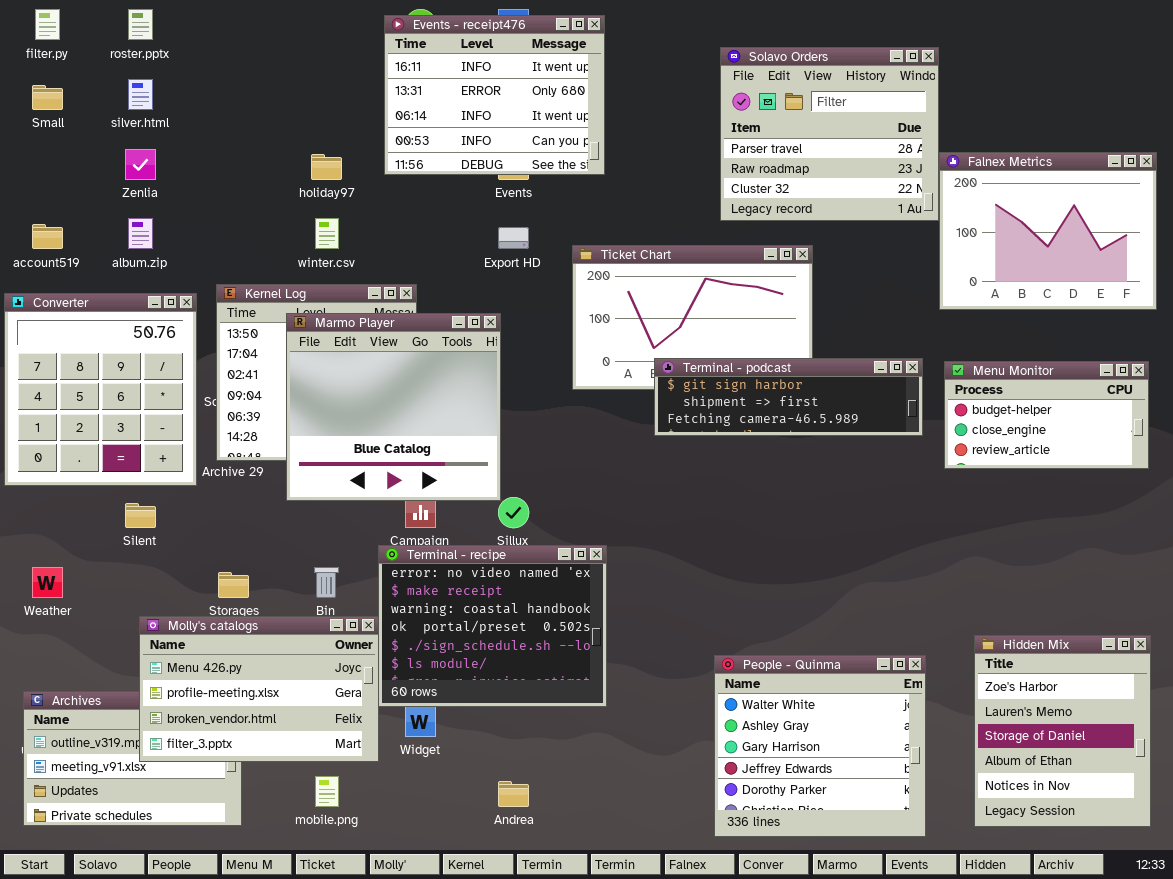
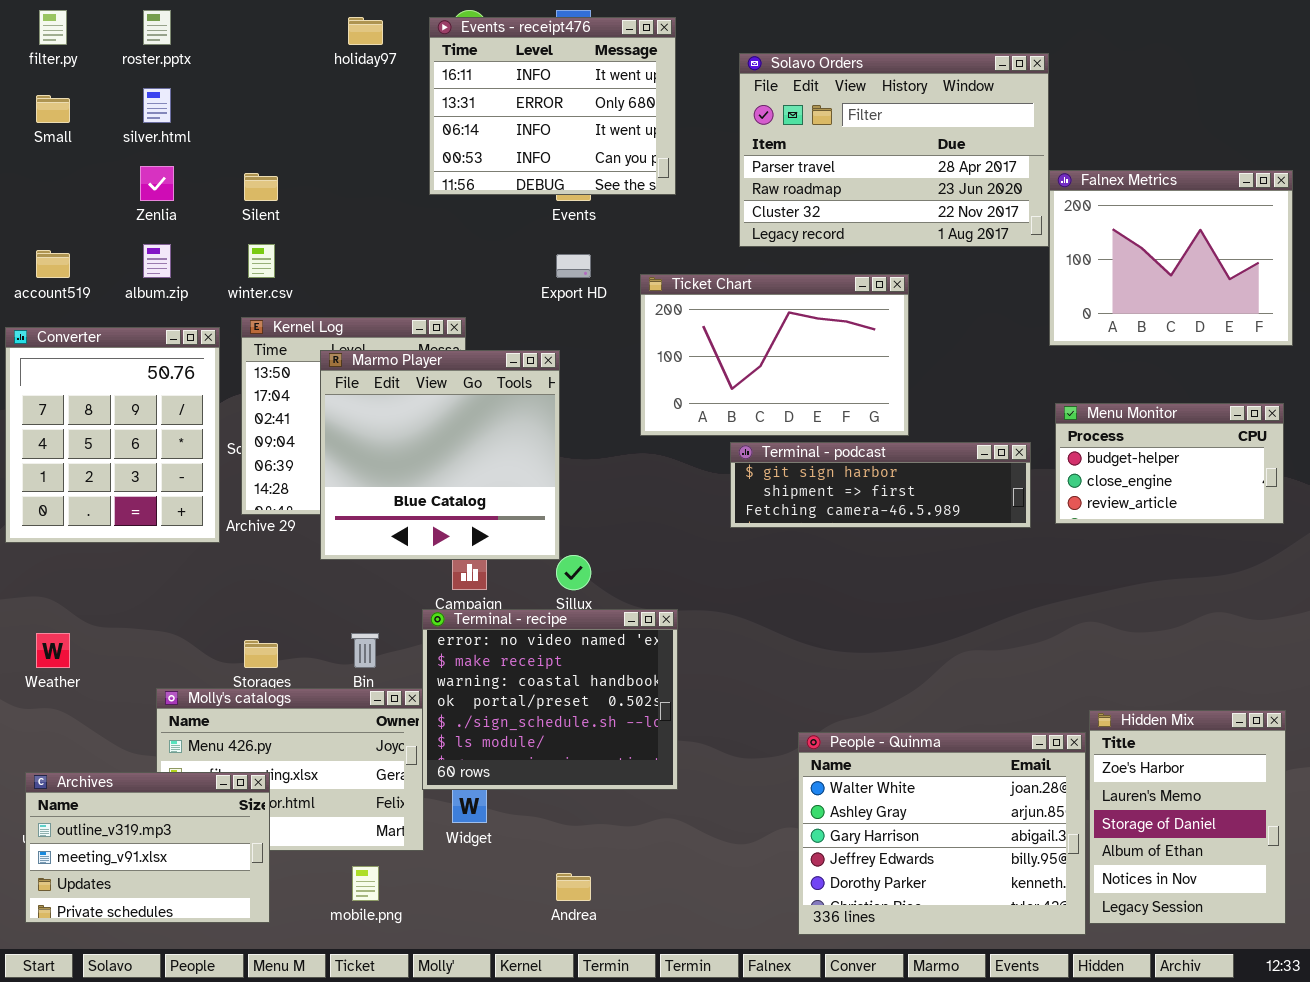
Solavo Orders: [720,47,939,221] -> [739,53,1049,247], resized
holiday97: [311,154,342,180] -> [348,17,383,45], moved
winter.csv: [315,218,339,249] -> [248,244,275,278], moved
Terminal - podcast: [654,358,923,436] -> [730,442,1031,528], moved
Silent: [125,503,156,528] -> [244,173,278,201], moved
People - Quinma: [714,655,926,837] -> [798,732,1086,935], resized
Archives: [23,691,242,826] -> [25,772,270,923], raised

